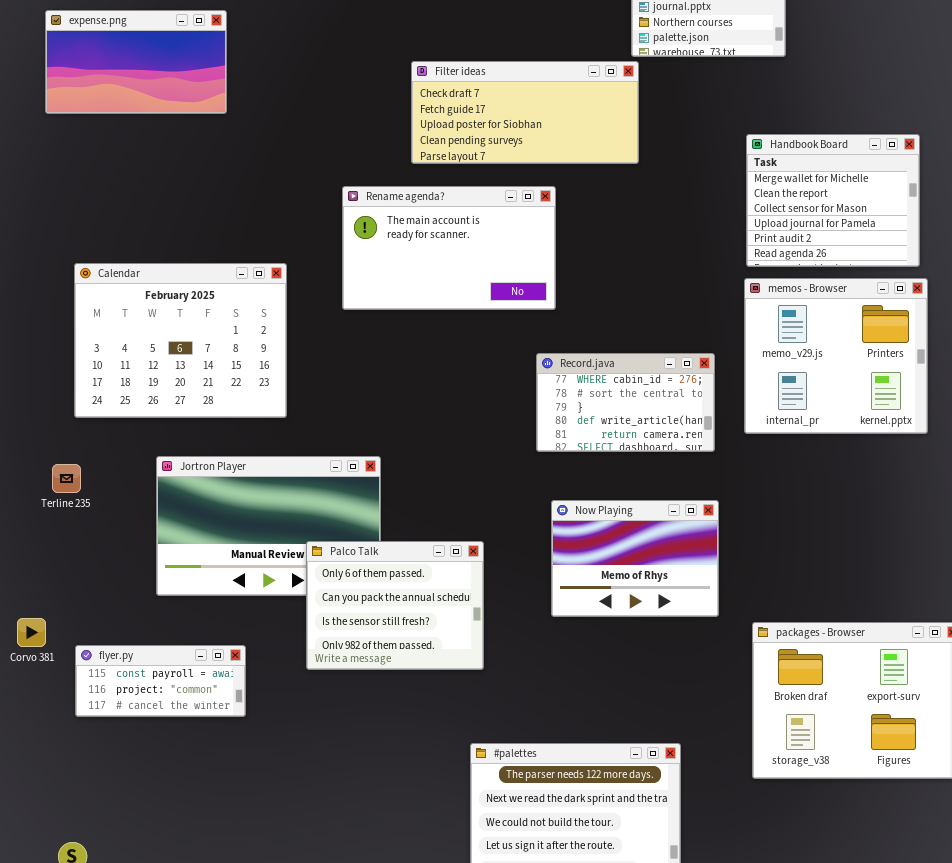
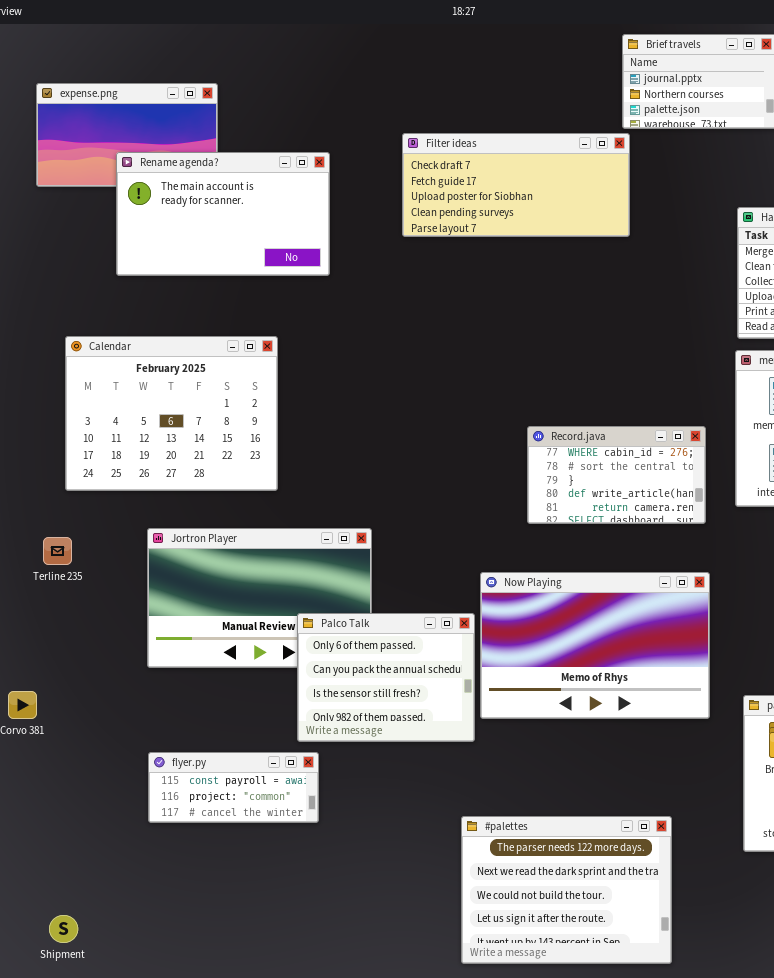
Rename agenda?: [342,186,556,310] -> [116,152,330,276], moved
Now Playing: [551,500,719,617] -> [480,572,710,719], resized
flyer.py: [75,645,246,717] -> [148,752,319,823], moved

